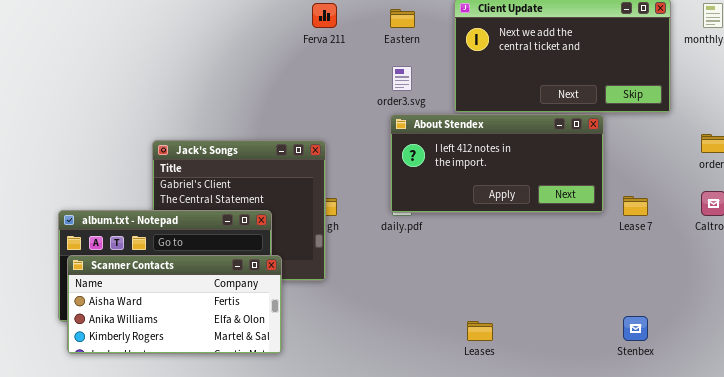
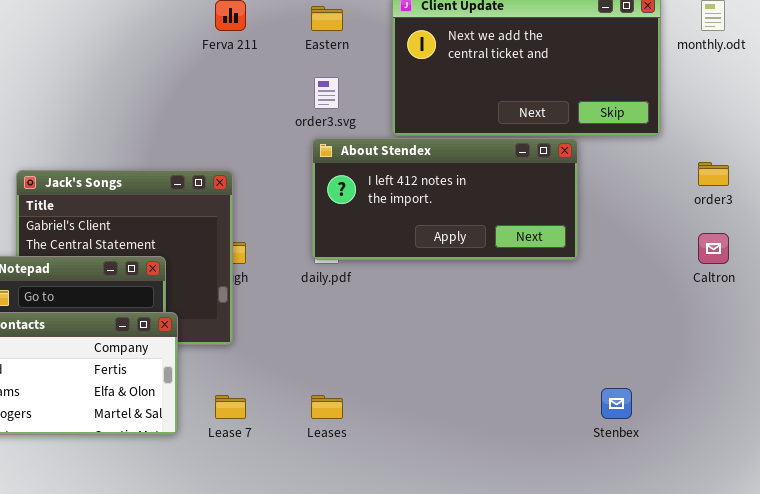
Lease 7: [623,196,648,216] -> [215,395,246,419], moved
Leases: [467,321,493,341] -> [311,395,343,419], moved

